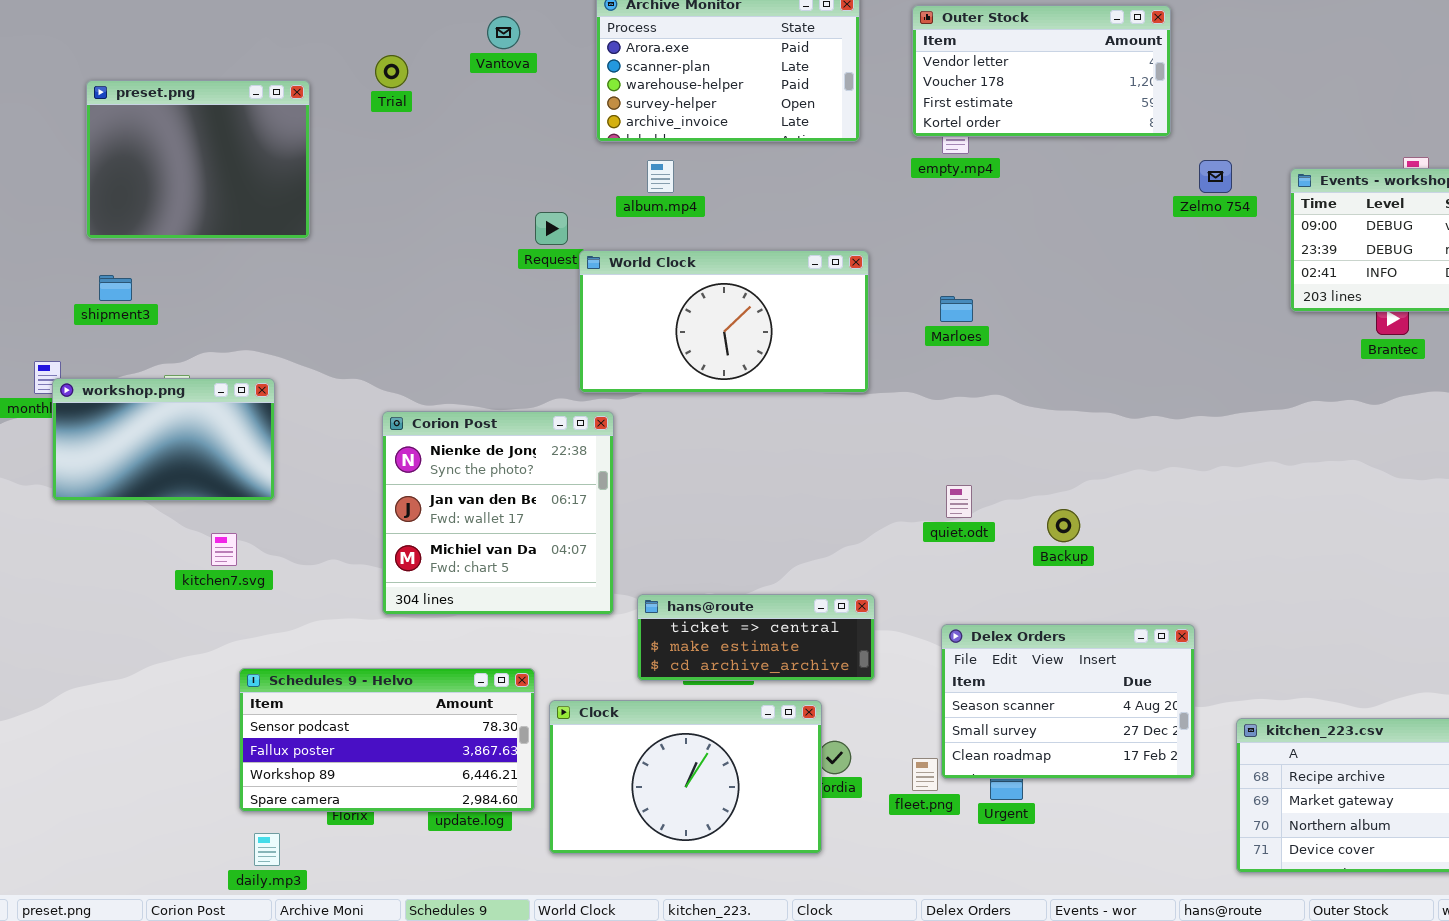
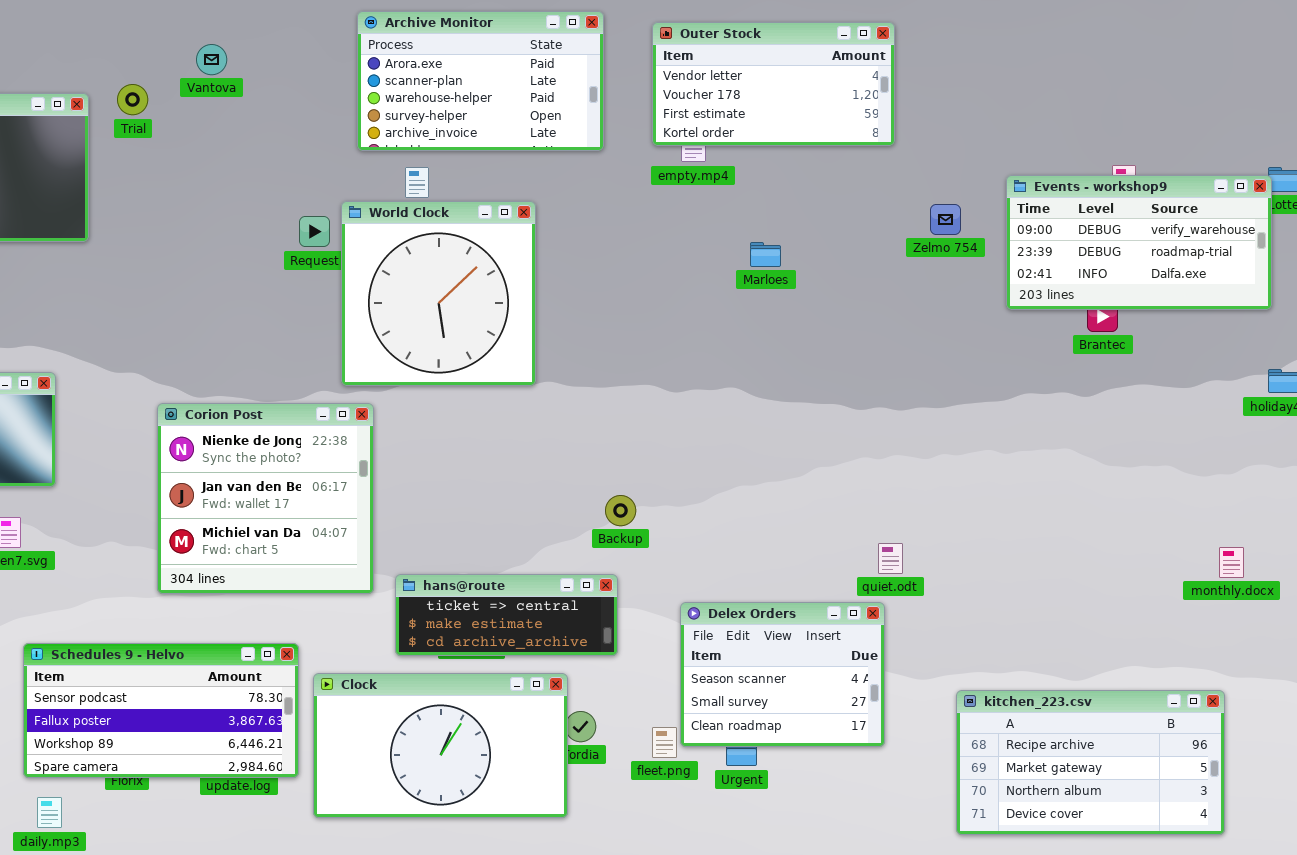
Vantova: [487,16,520,49] -> [196,44,227,75], moved
Trial: [375,55,408,88] -> [117,84,148,115], moved
Zelmo 754: [1199,160,1232,193] -> [930,204,961,235], moved
World Clock: [579,250,869,393] -> [341,201,536,386], resized
Marloes: [940,296,973,322] -> [750,242,781,267], moved
quiet.odt: [946,485,972,518] -> [878,543,903,574], moved
Backup: [1047,509,1080,542] -> [605,495,636,526], moved
Delex Orders: [941,624,1195,779] -> [680,602,885,747], resized

